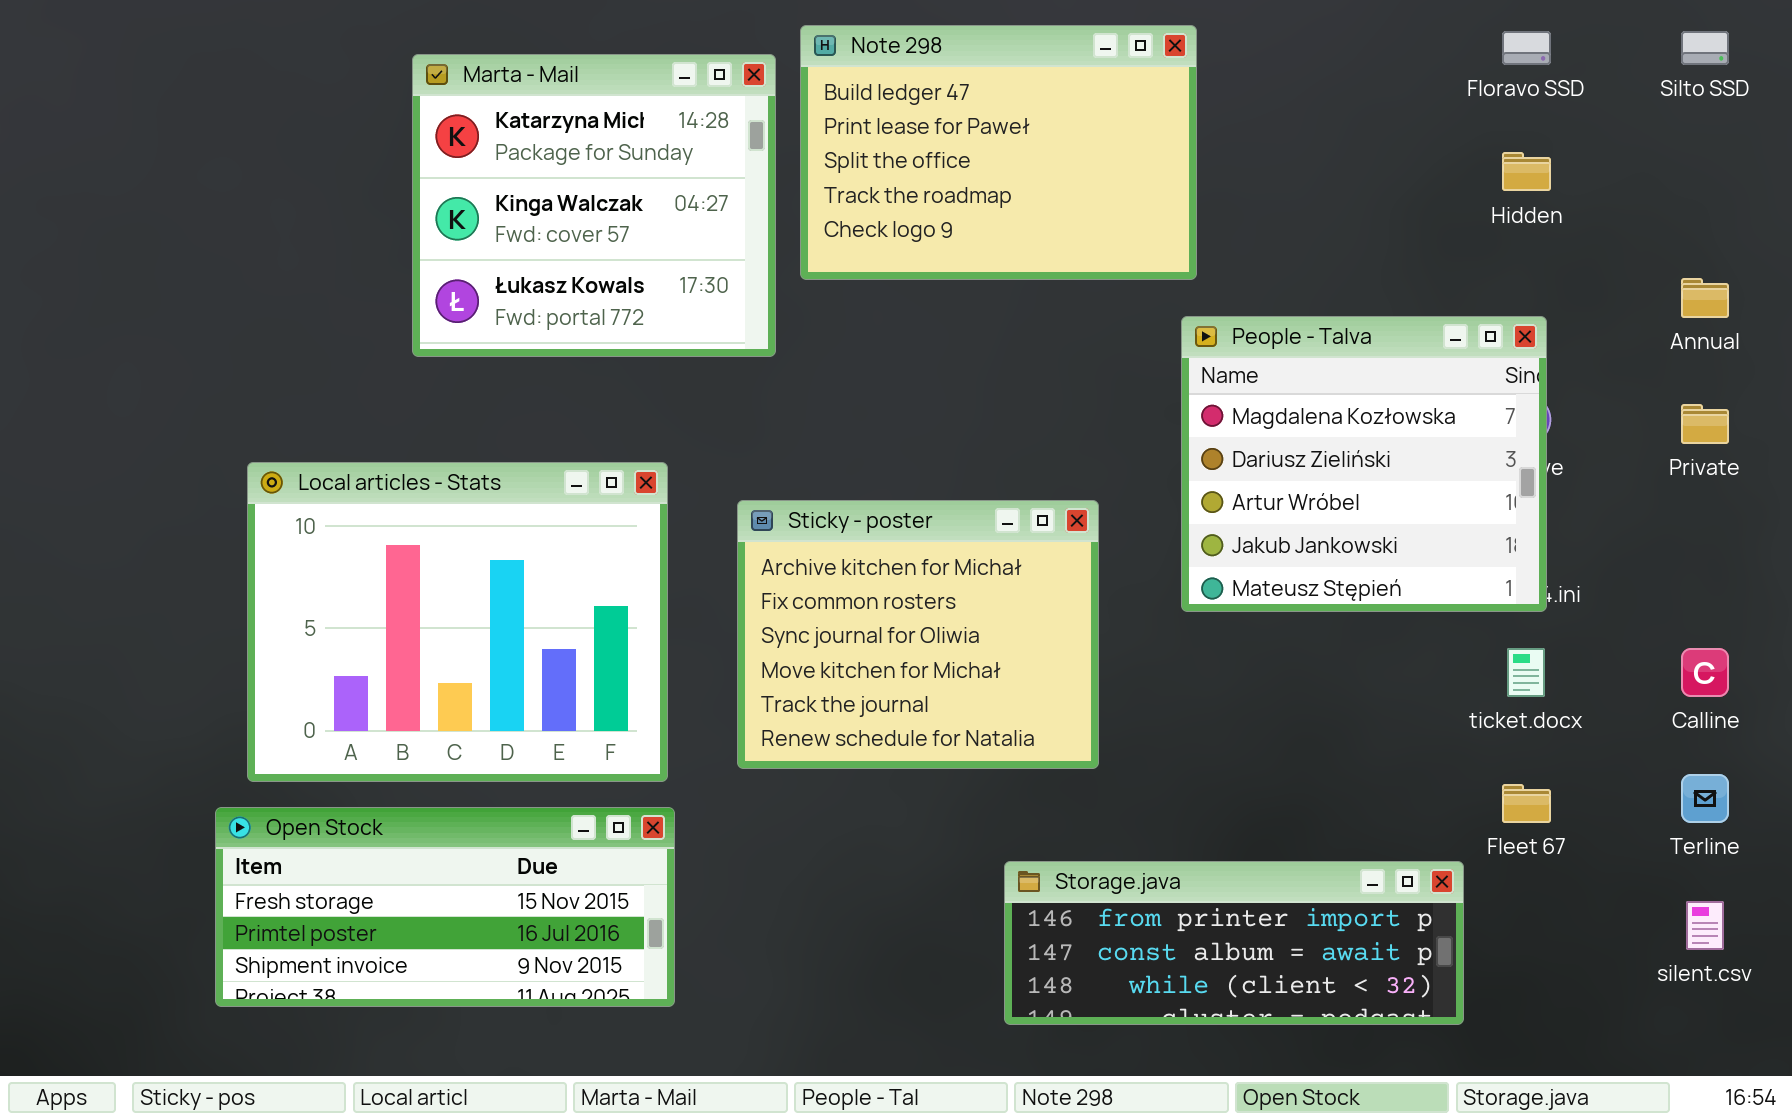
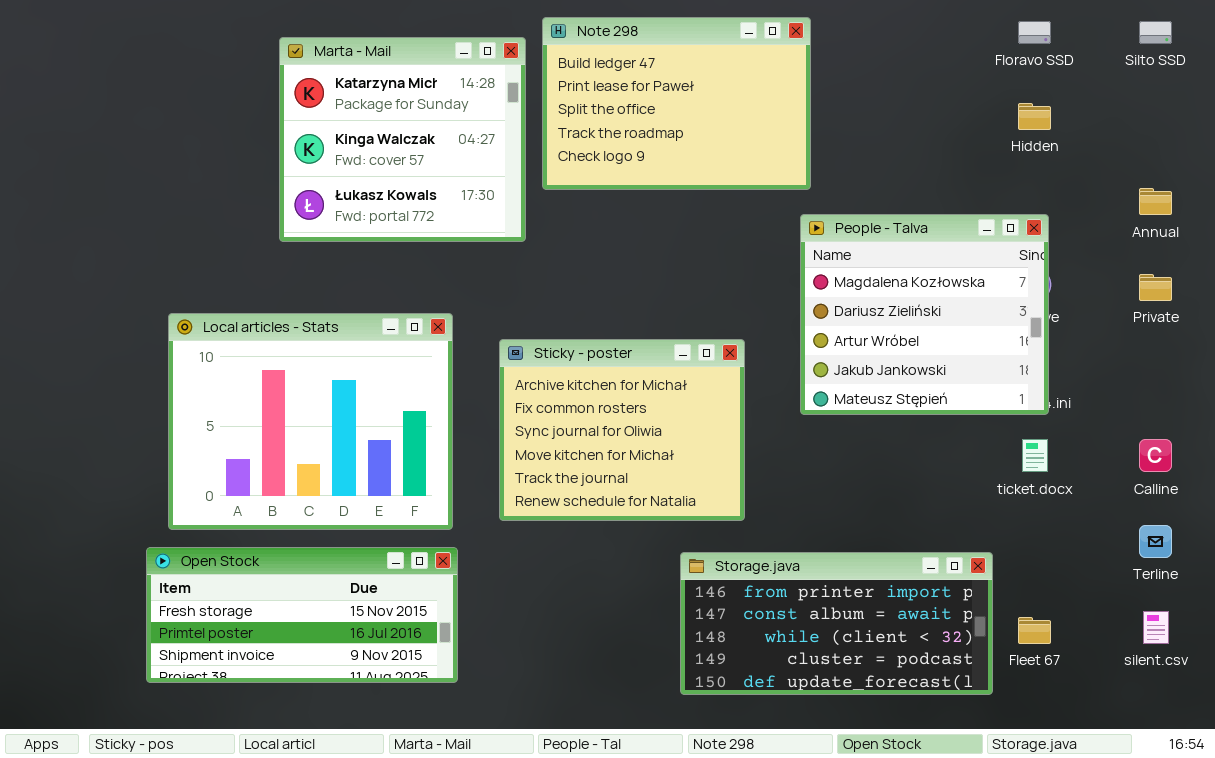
Fleet 67: [1502,784,1551,823] -> [1018,617,1051,644], moved
Storage.java: [1004,861,1464,1025] -> [680,552,993,695], resized

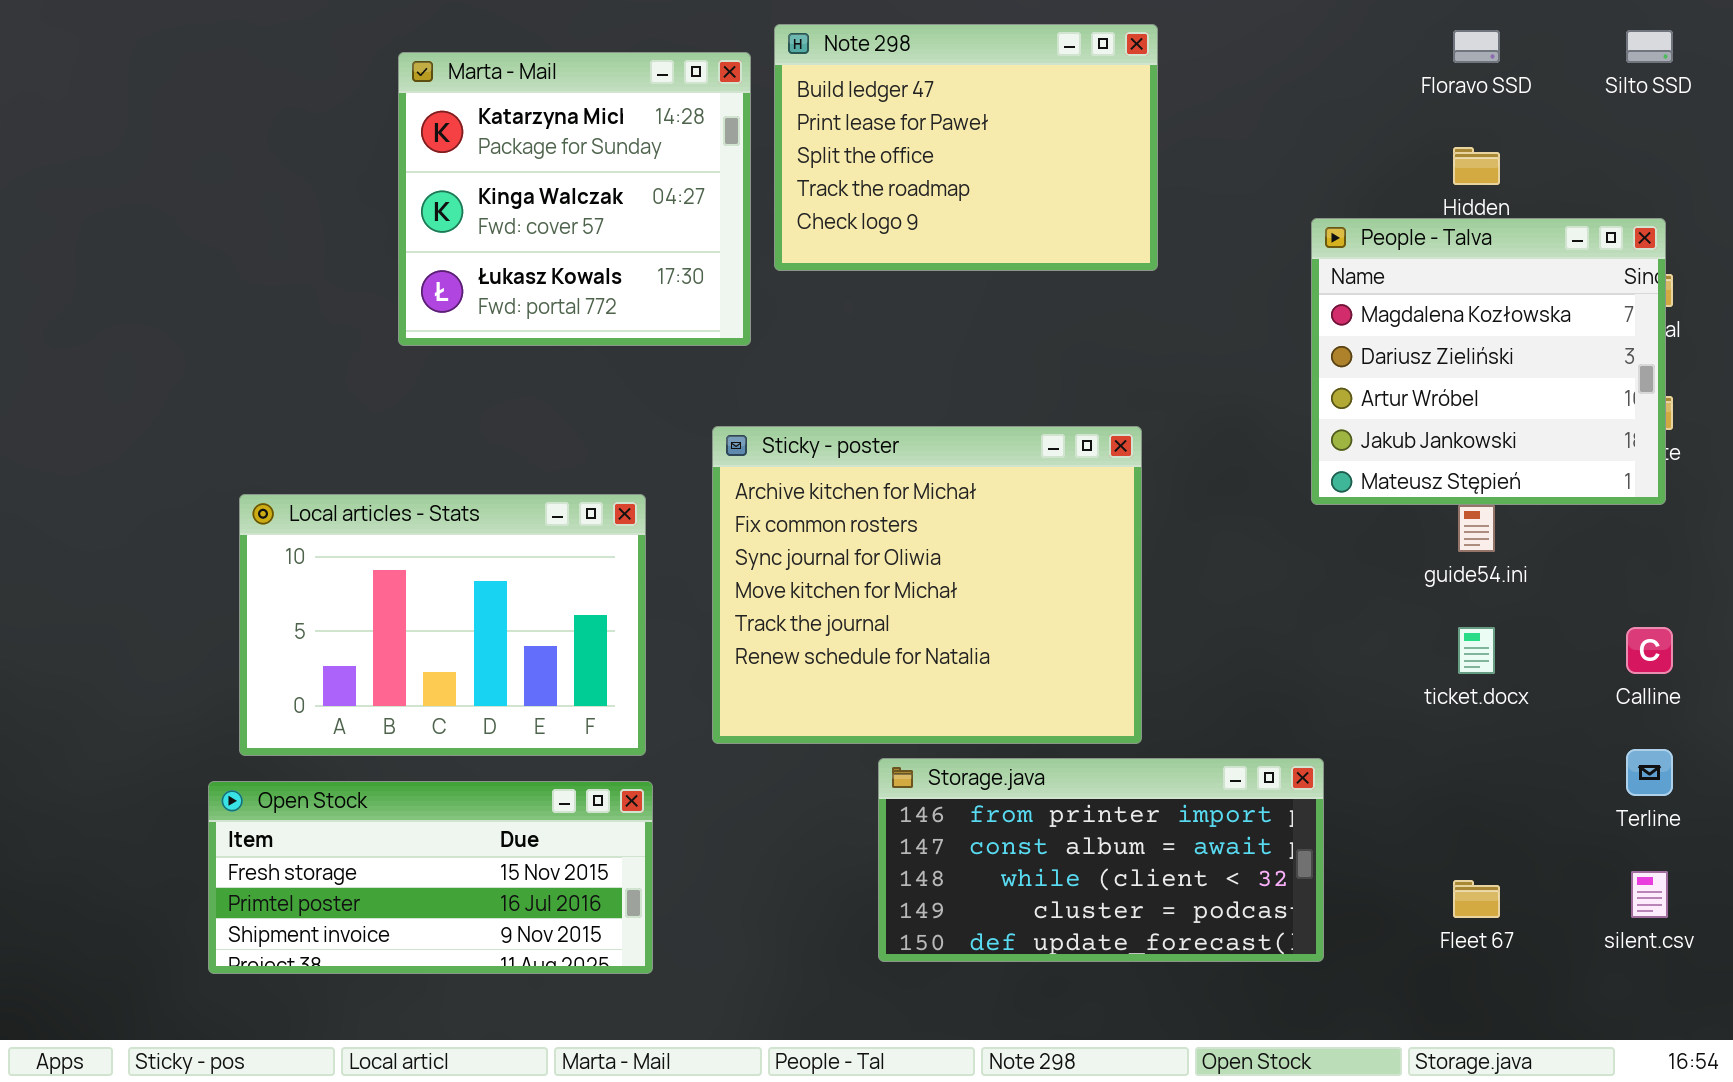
People - Talva: [800,214,1049,415] -> [1311,218,1666,505], moved
Local articles - Stats: [168,313,453,530] -> [239,494,646,756], resized
Sticky - poster: [499,339,745,521] -> [712,426,1142,744], resized
Storage.java: [680,552,993,695] -> [878,758,1324,962], moved

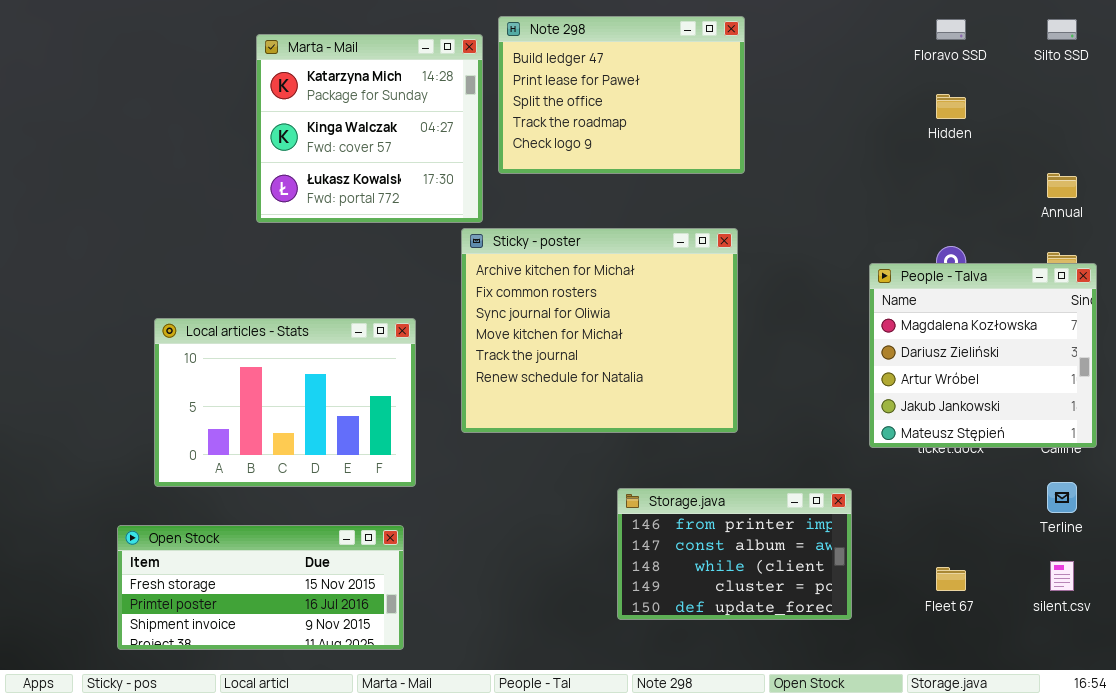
People - Talva: [1311,218,1666,505] -> [869,263,1097,448], moved
Sticky - poster: [712,426,1142,744] -> [461,228,738,433], moved
Storage.java: [878,758,1324,962] -> [617,488,852,620], resized
Open Stock: [208,781,653,974] -> [117,525,404,650], moved

